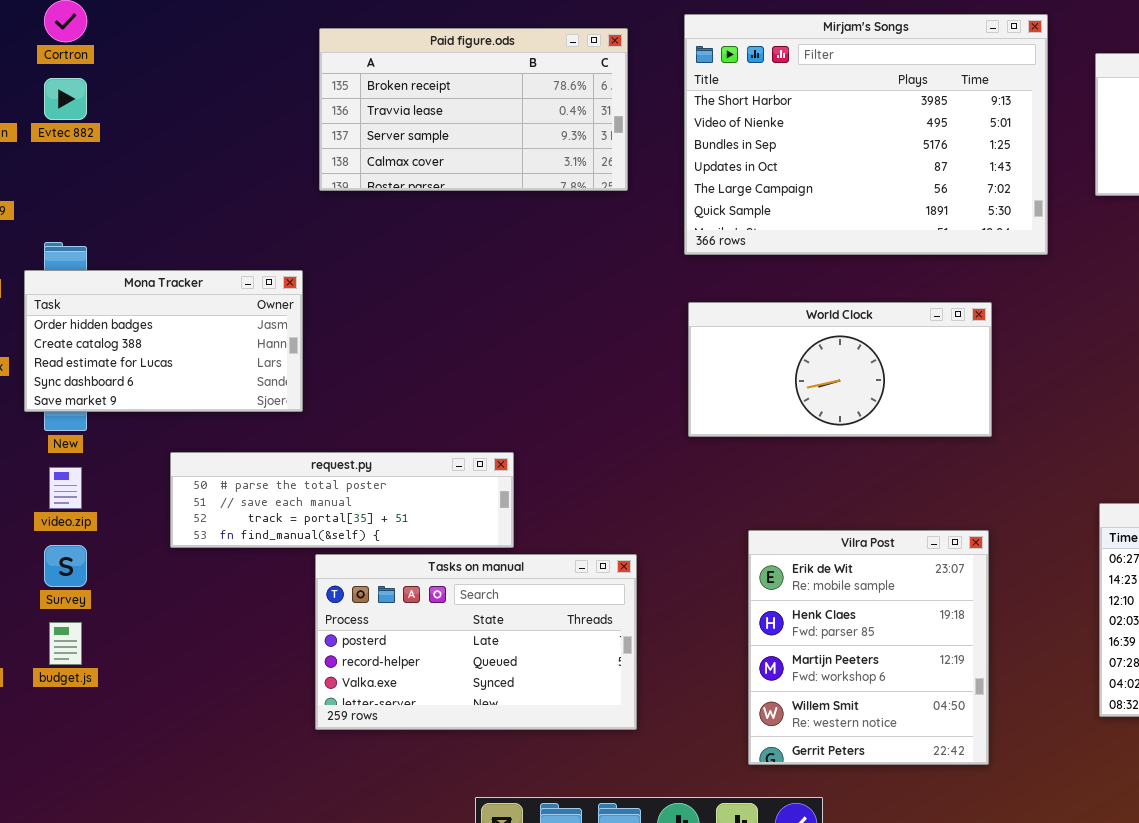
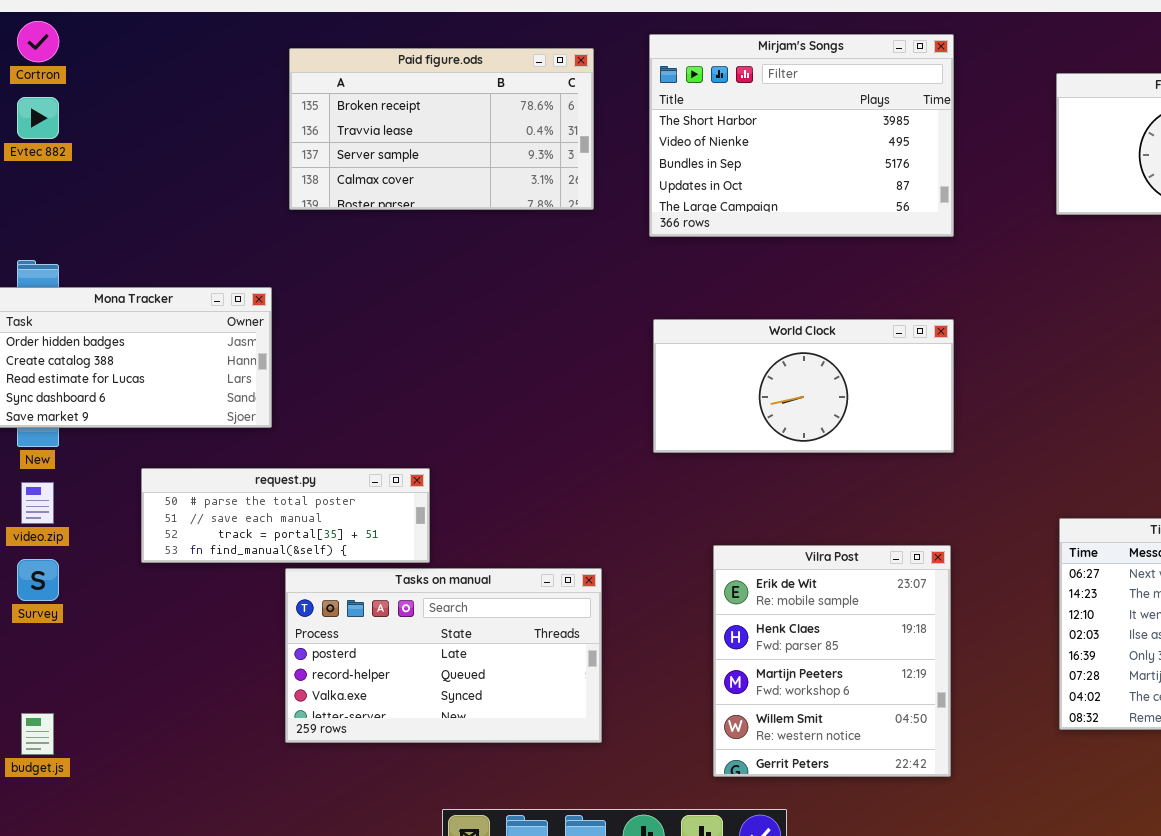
Mirjam's Songs: [684,14,1048,255] -> [649,34,954,237], resized
request.py: [170,452,514,548] -> [141,468,430,563], resized
budget.js: [49,622,82,665] -> [21,713,54,755], moved

